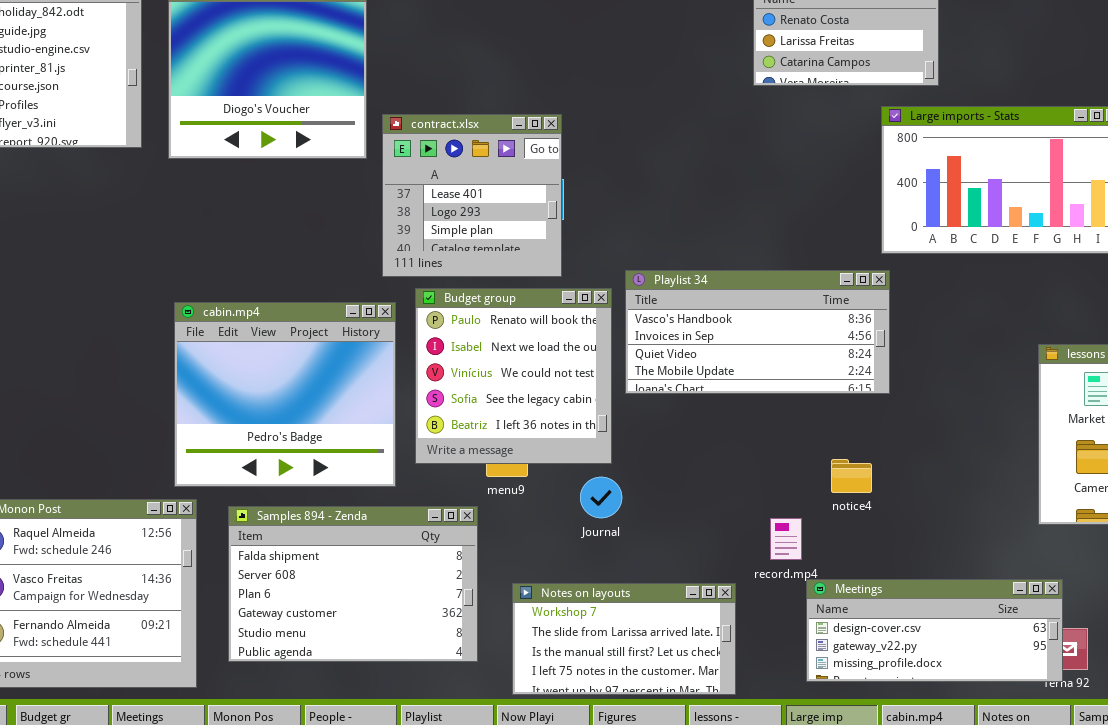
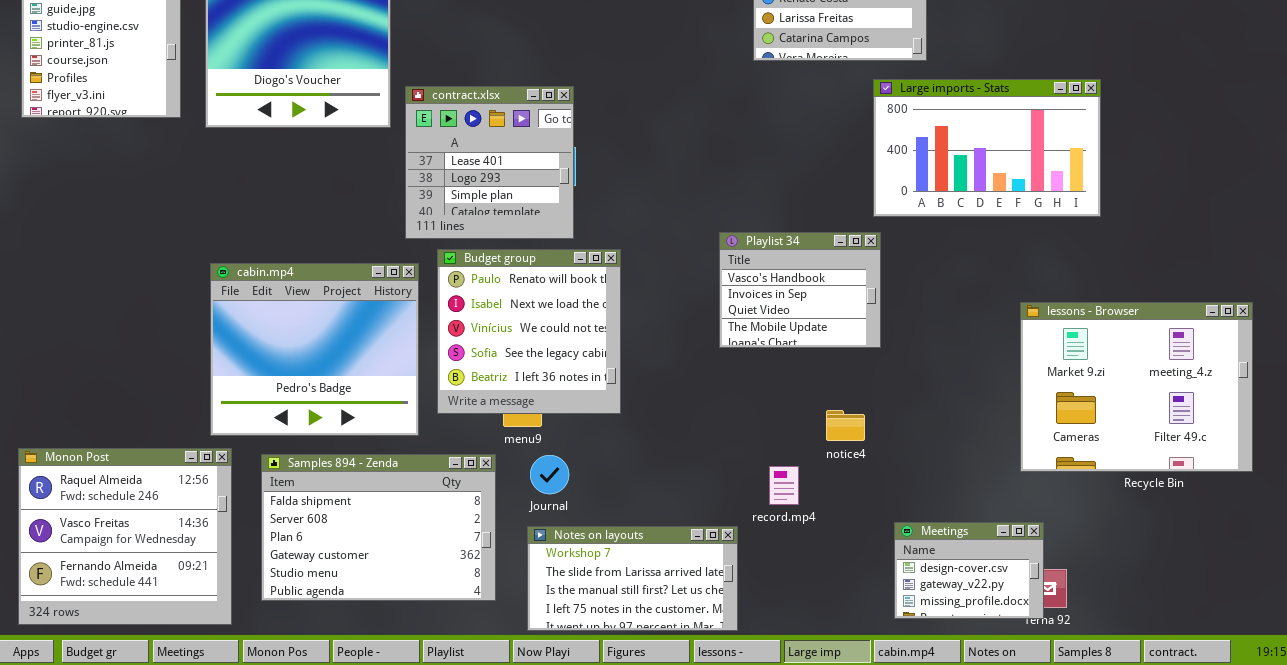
Playlist 34: [625,270,890,394] -> [719,232,881,348], resized
Journal: [580,477,622,518] -> [530,455,569,494], moved
Meetings: [806,579,1063,682] -> [894,522,1044,619], resized

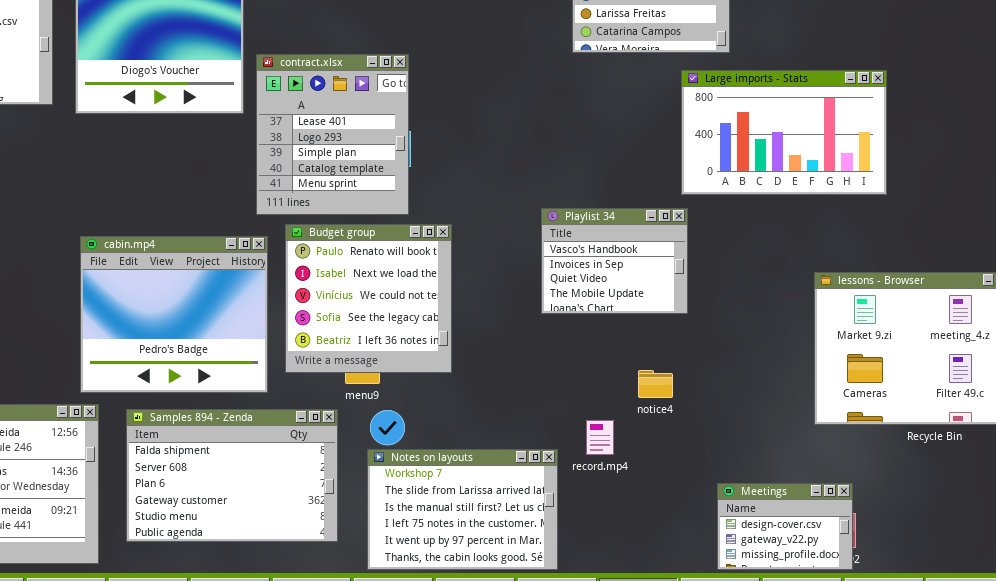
contract.xlsx: [405,86,574,239] -> [256,54,409,215], resized
Meetings: [894,522,1044,619] -> [717,483,853,570], moved
Notes on layouts: [527,526,738,631] -> [367,449,558,570], resized

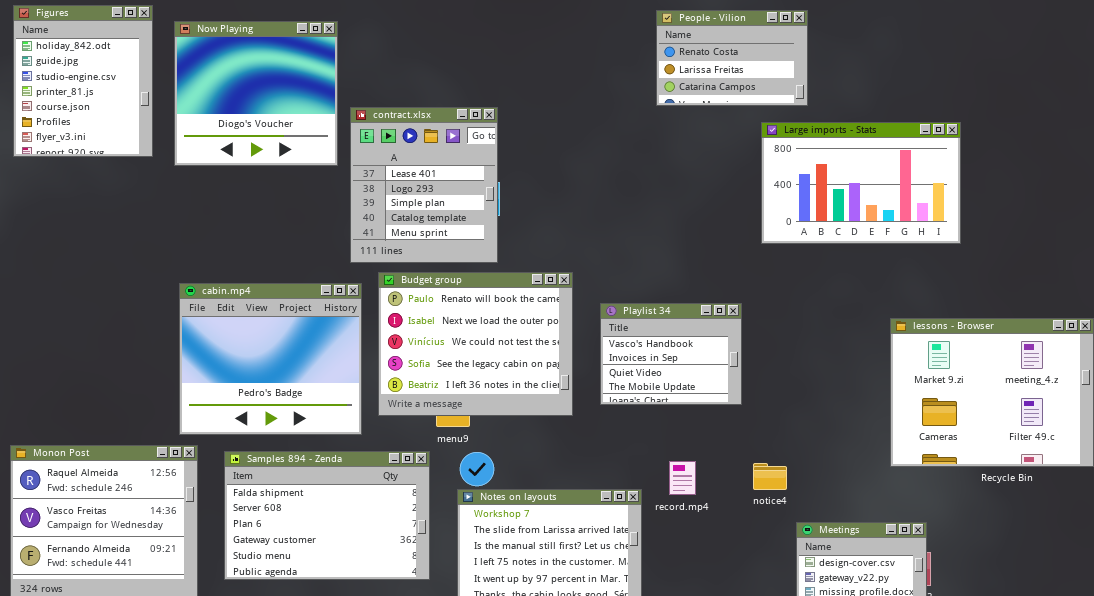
Playlist 34: [541,208,688,314] -> [600,303,742,405], moved
Budget group: [285,224,452,373] -> [378,272,573,416], resized
notice4: [638,370,673,398] -> [753,463,787,490], moved

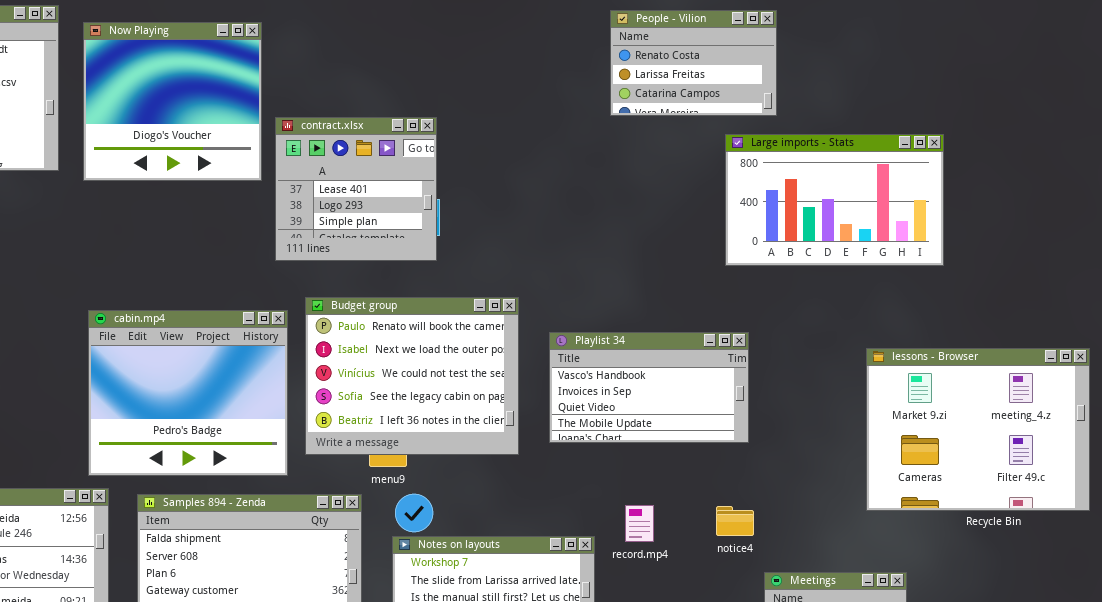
contract.xlsx: [350,107,498,263] -> [275,117,437,261], resized
Playlist 34: [600,303,742,405] -> [549,332,749,443], resized

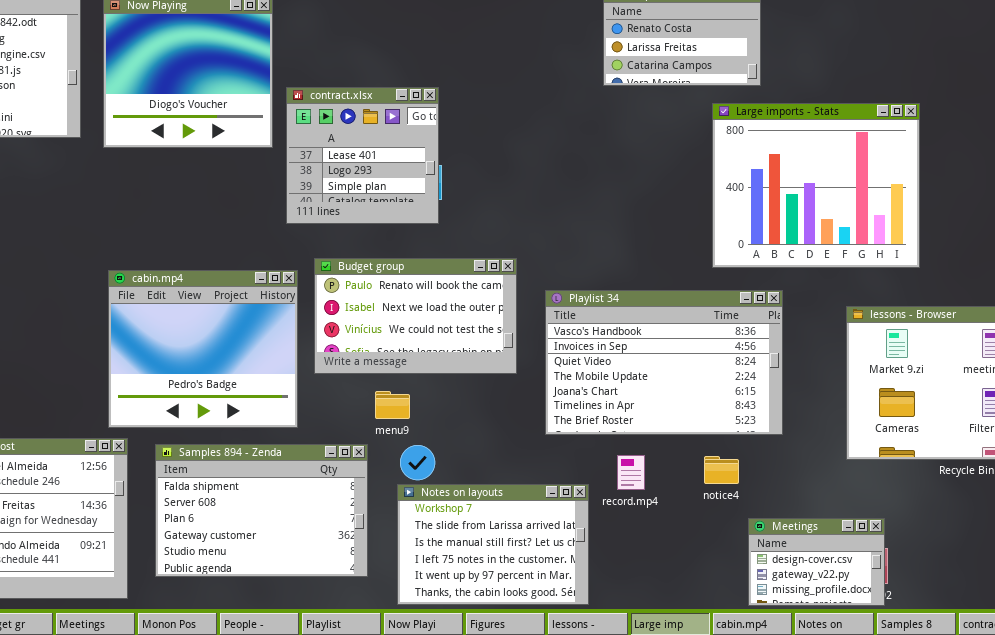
Large imports - Stats: [725,134,944,266] -> [712,103,920,268], resized
Budget group: [305,297,519,455] -> [314,258,517,374], resized
Playlist 34: [549,332,749,443] -> [545,290,783,435], resized

